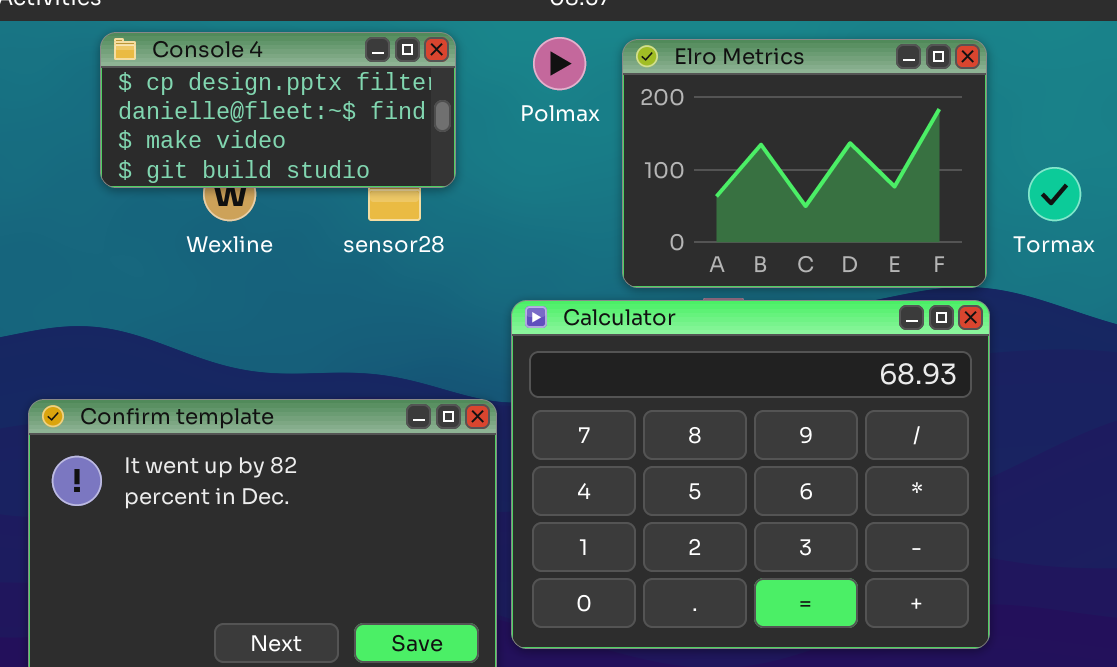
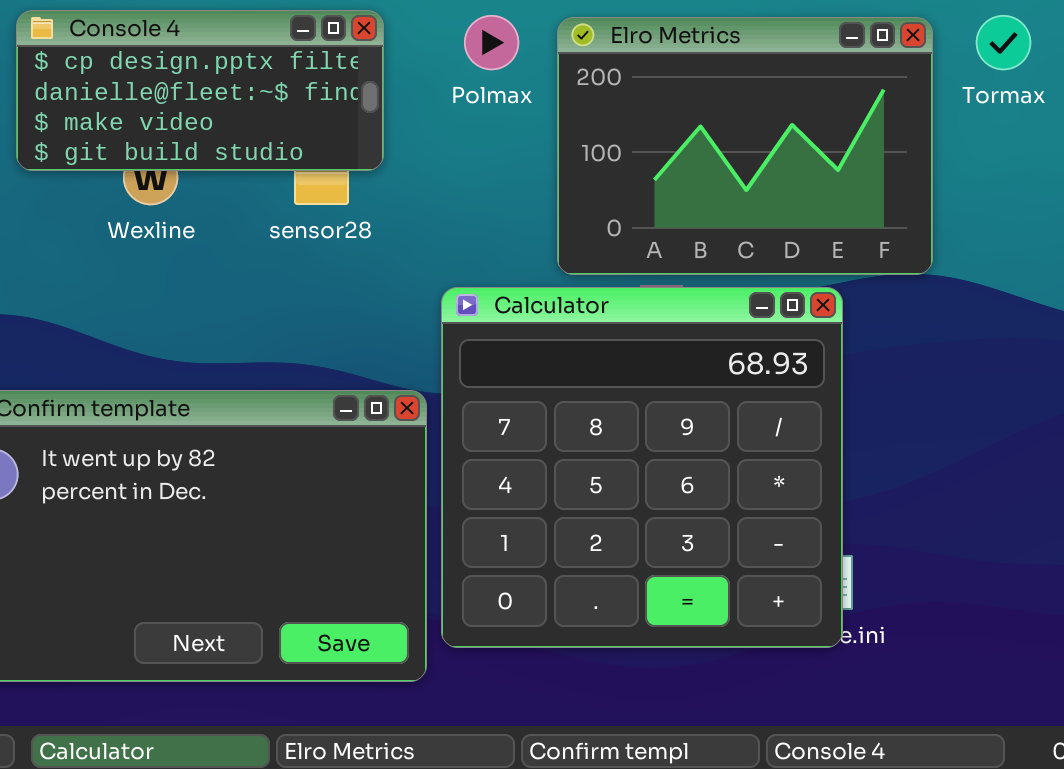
Tormax: [1028,167,1081,221] -> [976,15,1031,70], moved
Calculator: [511,300,990,649] -> [441,287,843,648], resized

